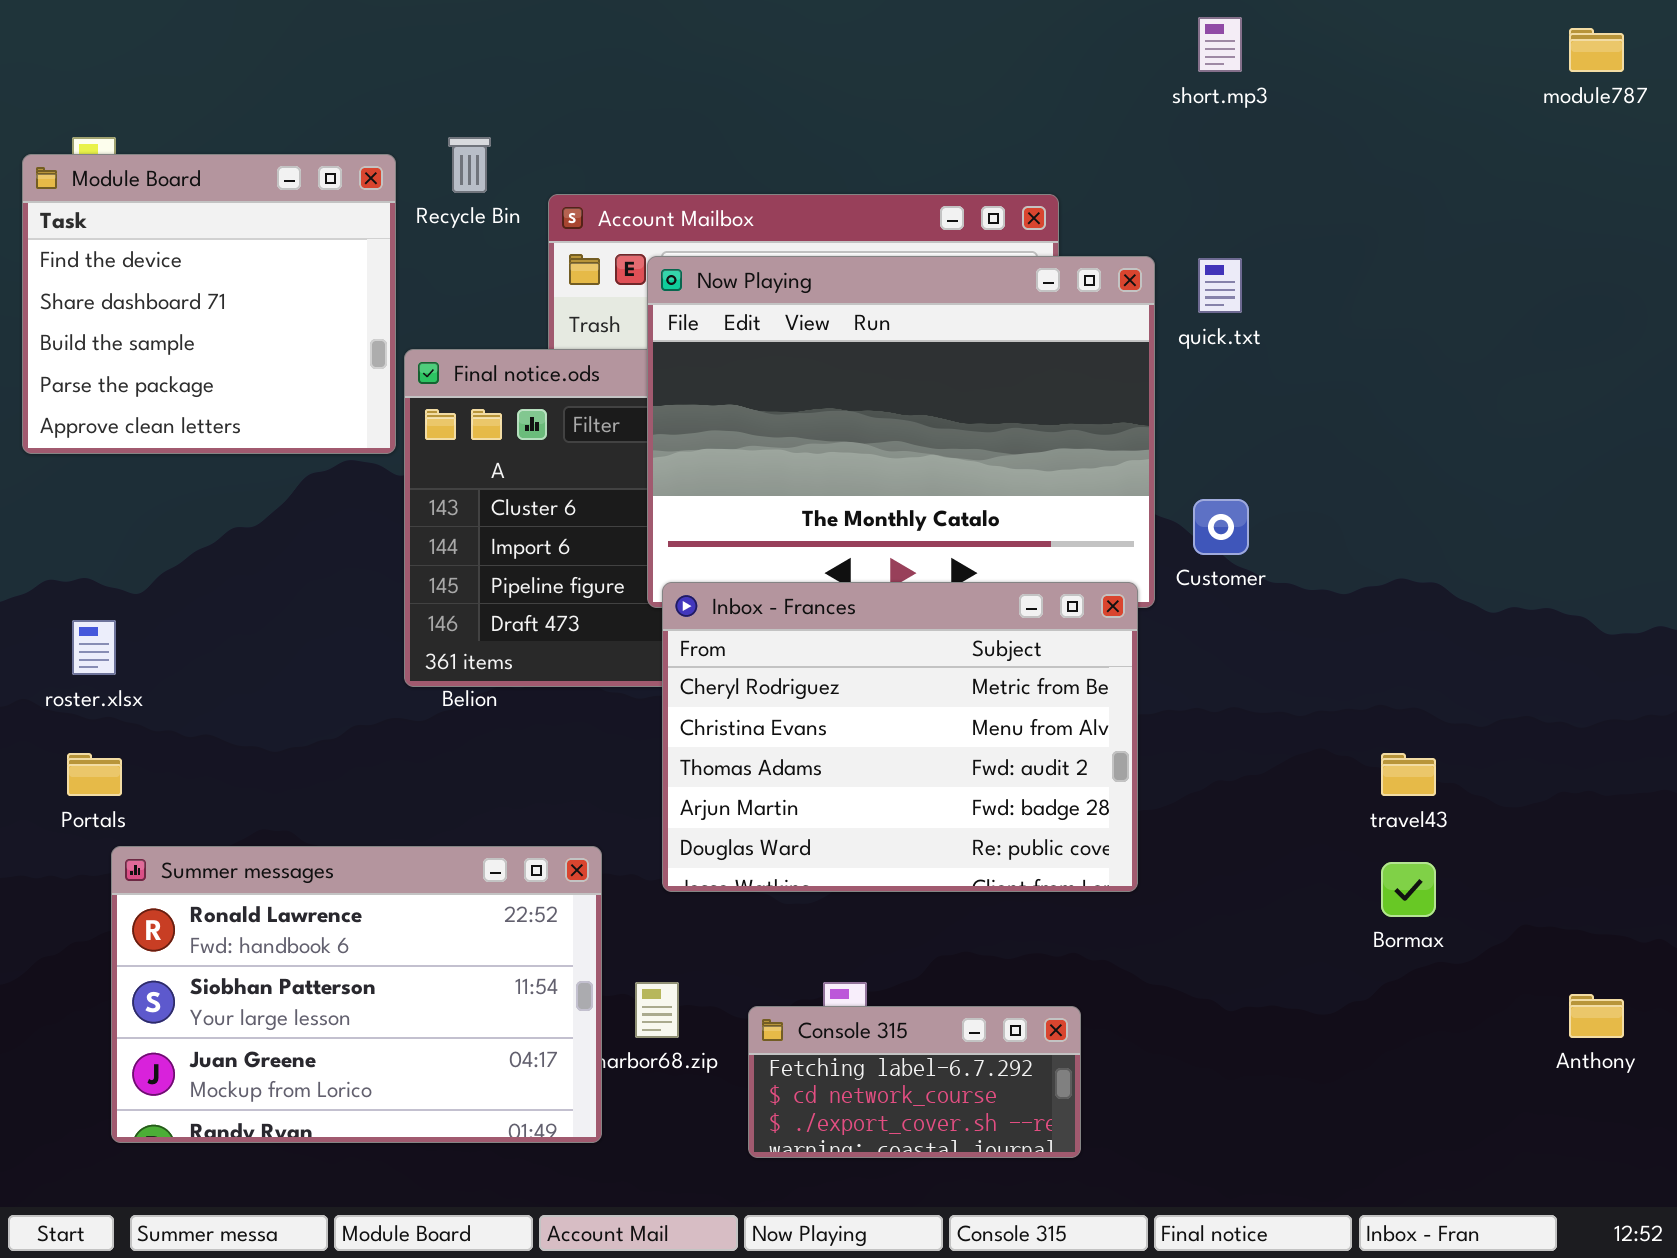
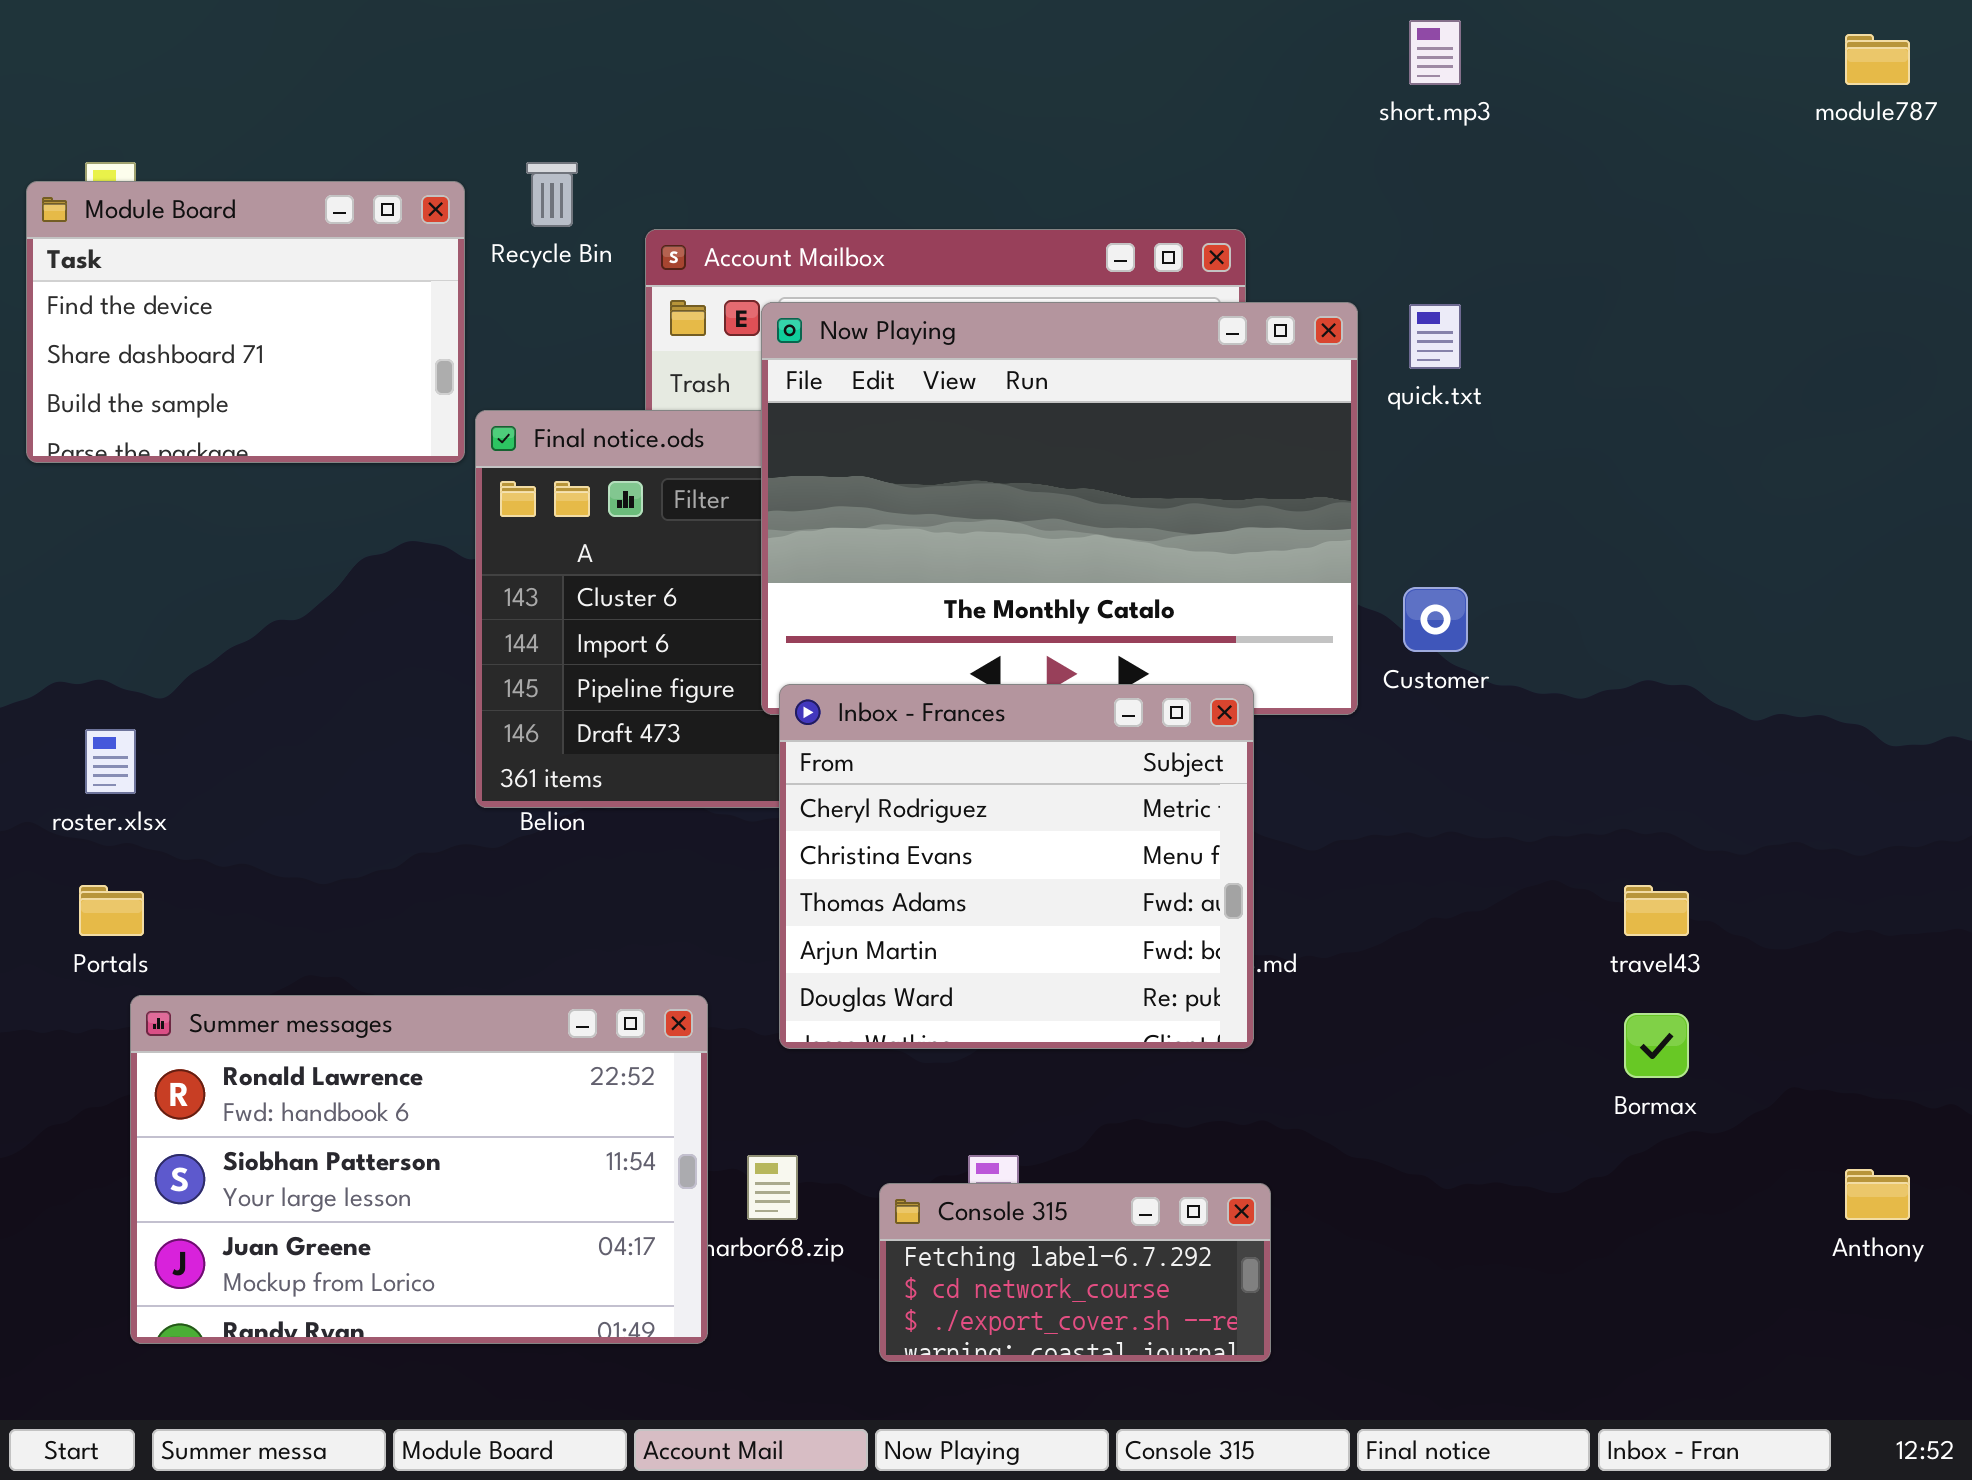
Module Board: [22,154,396,454] -> [26,181,465,463], resized
Inbox - Frances: [662,582,1138,892] -> [779,684,1254,1049], resized

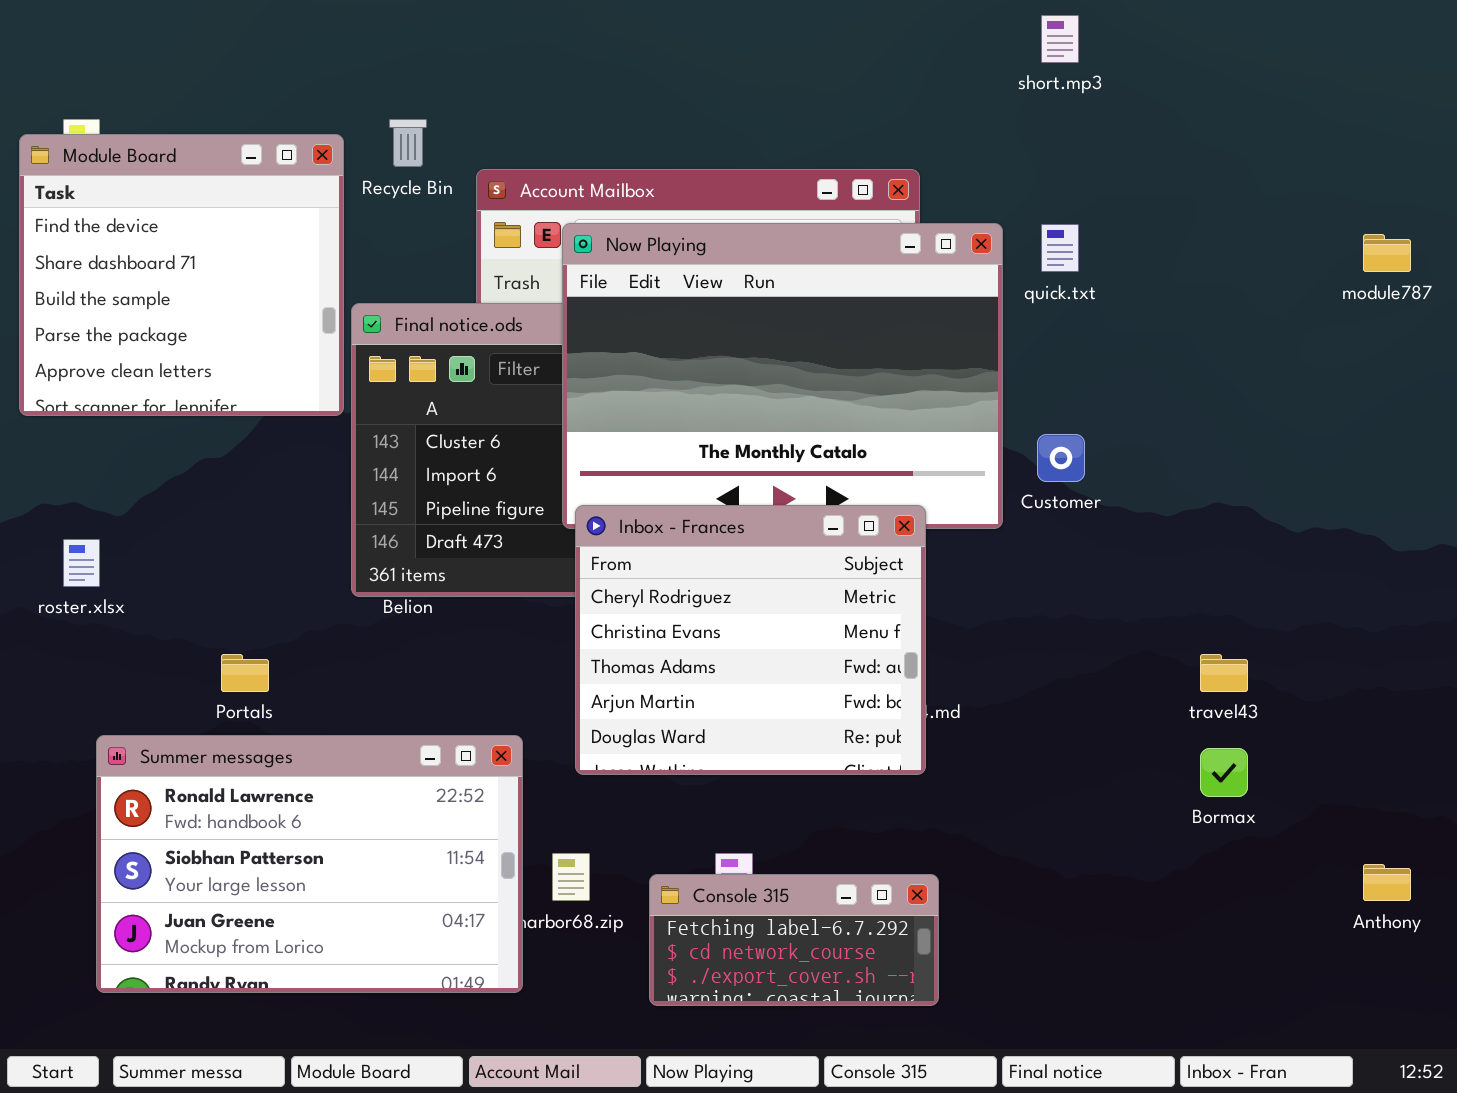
module787: [1845,34,1910,85] -> [1363,234,1411,272], moved
Module Board: [26,181,465,463] -> [19,134,344,416], resized
Portals: [79,885,144,936] -> [221,654,269,692], moved

